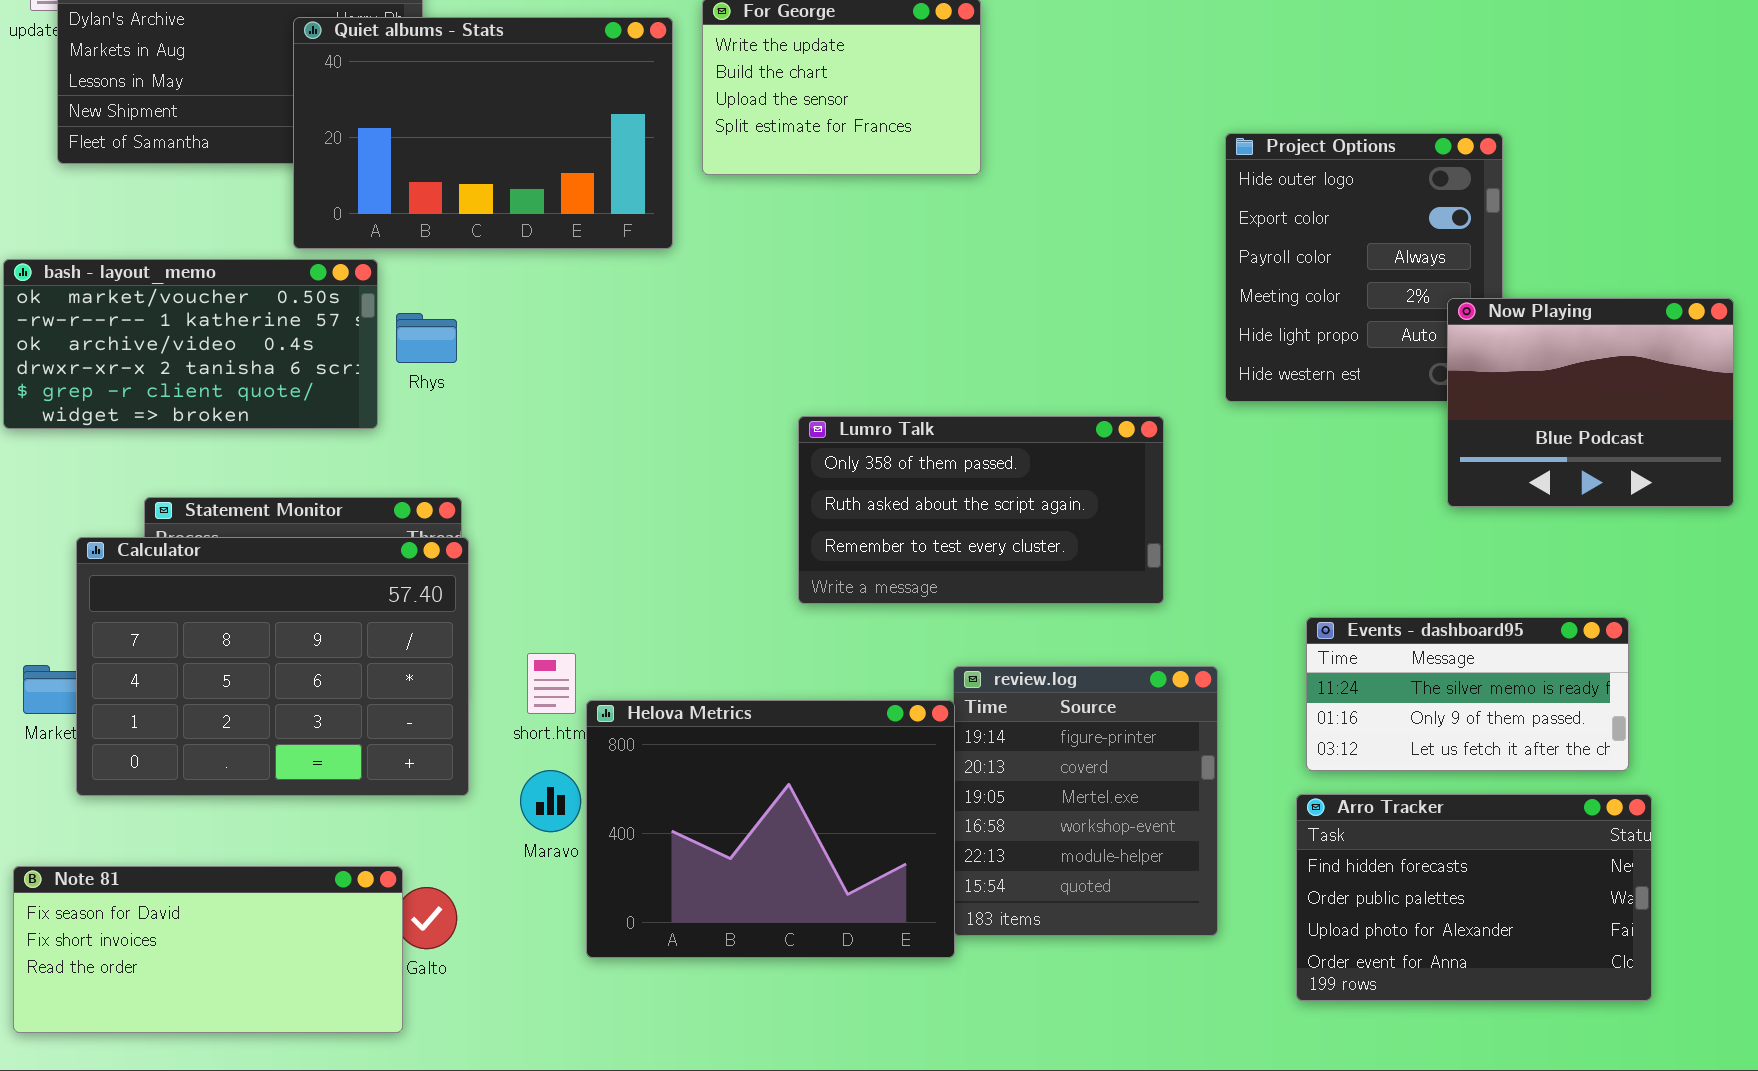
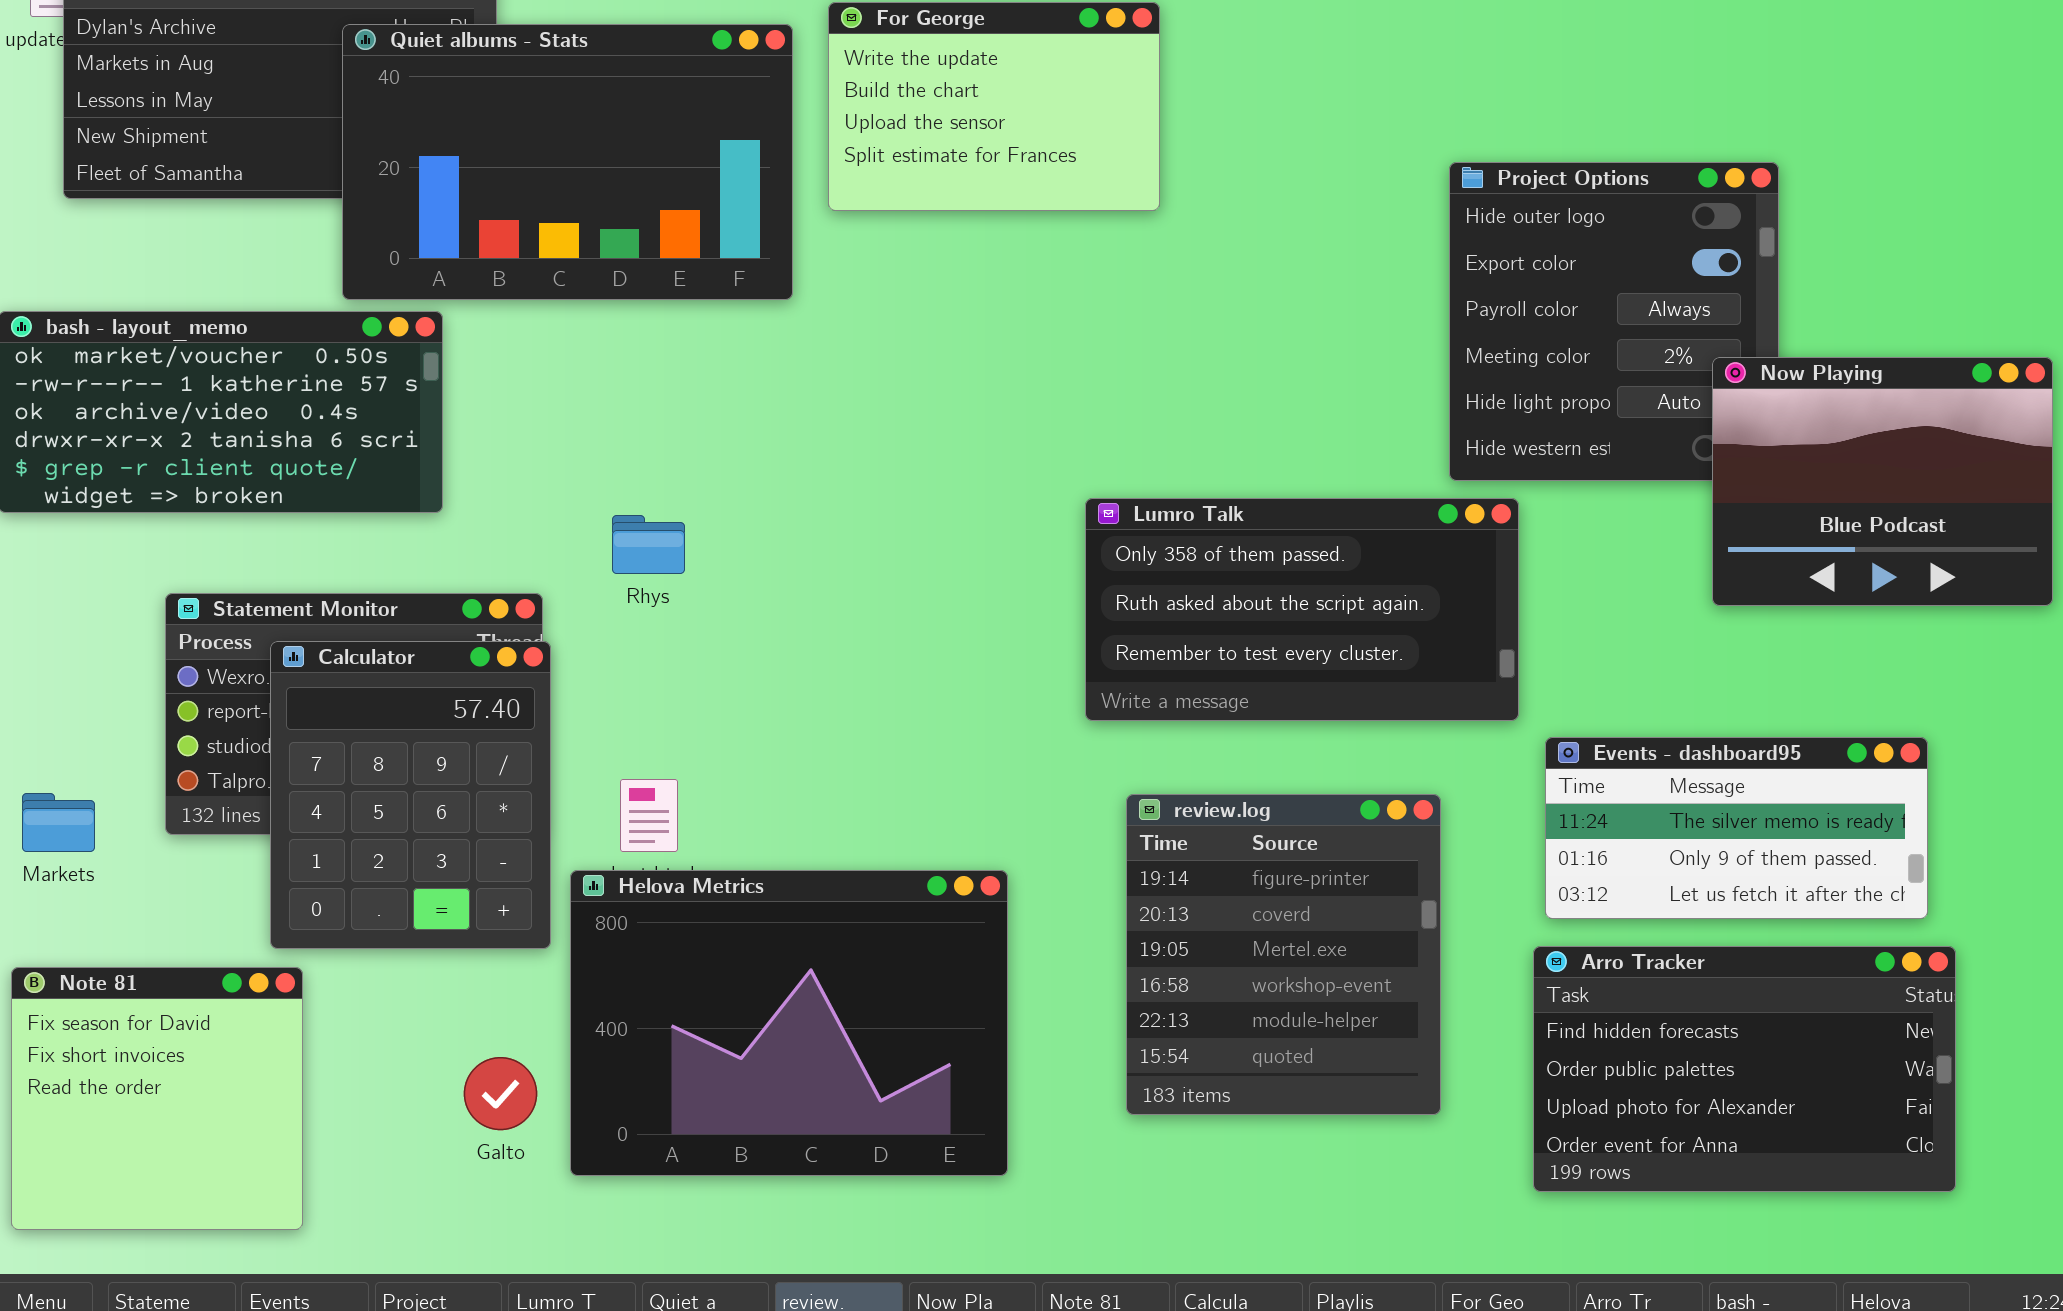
Rhys: [396,313,457,363] -> [612,515,685,574], moved
Lumro Talk: [798,416,1164,604] -> [1085,498,1519,721], moved
Calculator: [76,537,469,796] -> [270,641,551,949], resized
Helova Metrics: [586,700,955,958] -> [570,870,1008,1176], moved
Note 81: [13,866,403,1033] -> [11,967,303,1230], resized

